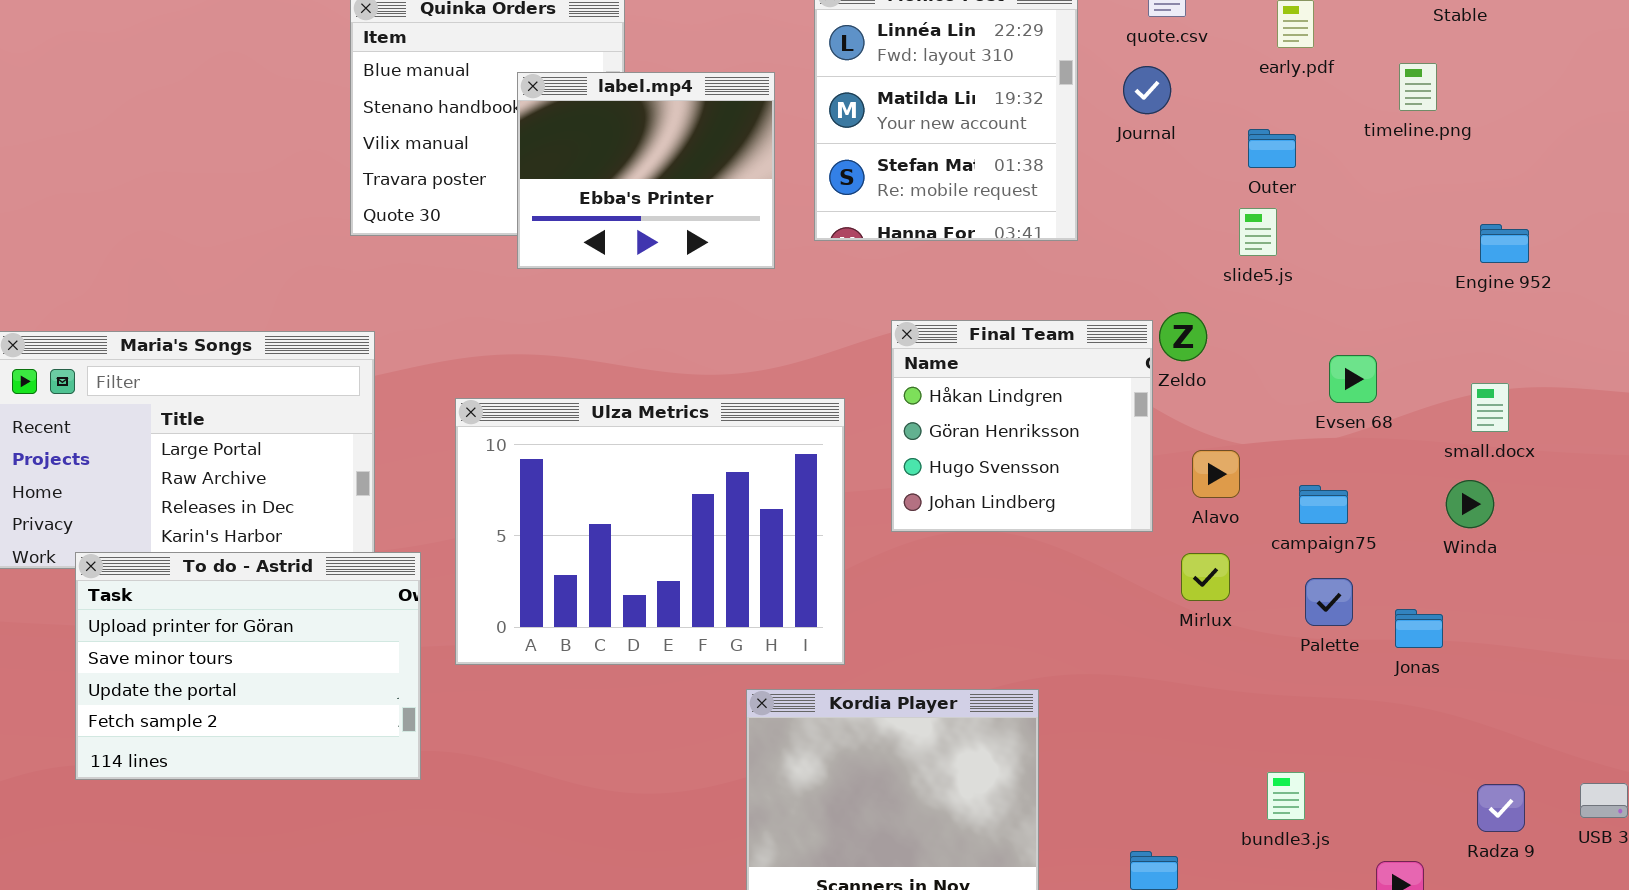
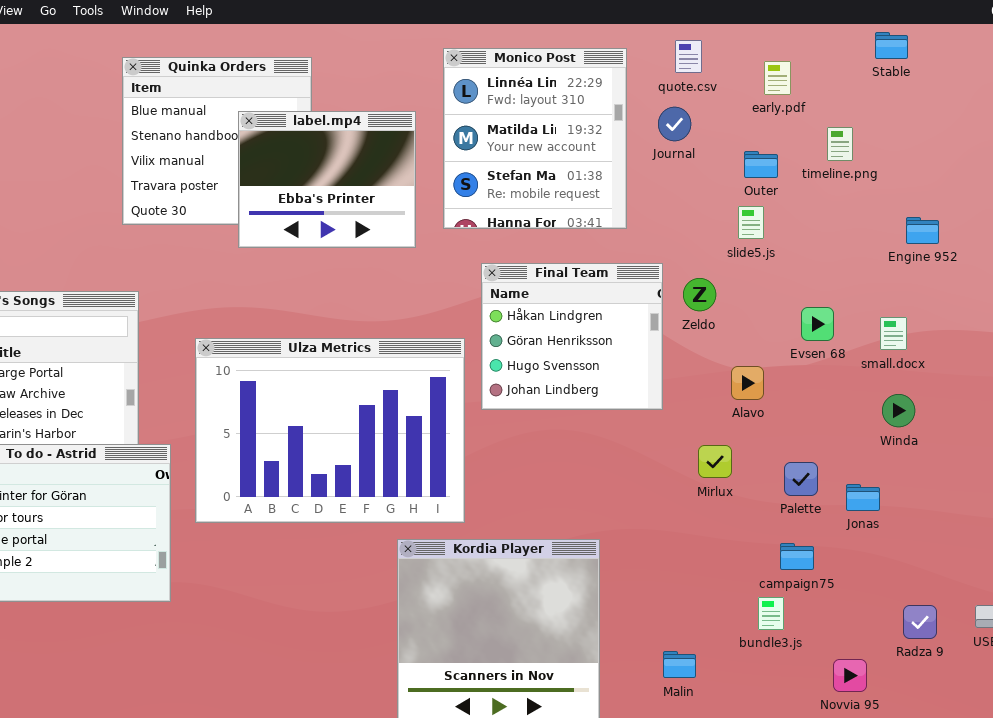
timeline.png: [1399,63,1437,111] -> [827,127,853,161], moved
Final Team: [891,320,1153,532] -> [481,263,663,410], moved
small.docx: [1471,383,1509,432] -> [880,317,907,350], moved
Alavo: [1192,450,1240,498] -> [731,366,764,400], moved
campaign75: [1299,485,1348,524] -> [780,543,814,570], moved

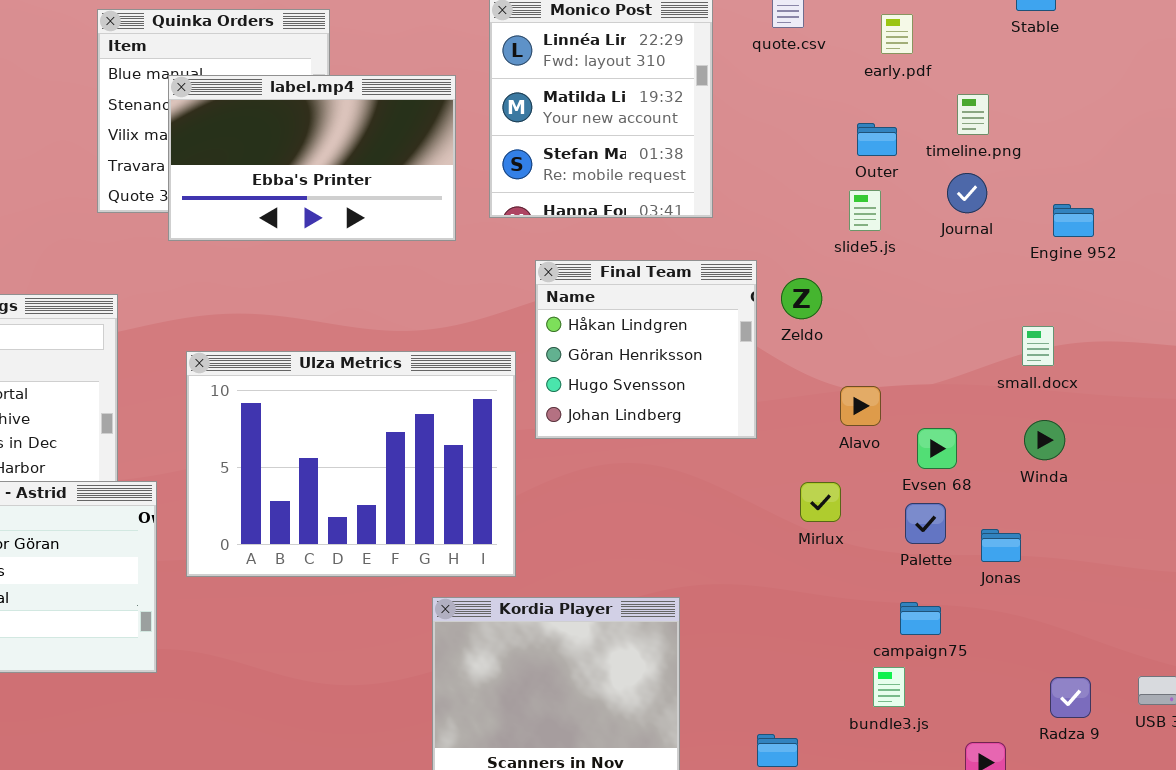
Journal: [658,107,691,141] -> [947,173,987,213], moved
label.mp4: [238,111,416,248] -> [168,75,456,241], resized
Evsen 68: [801,307,834,341] -> [917,428,957,469], moved

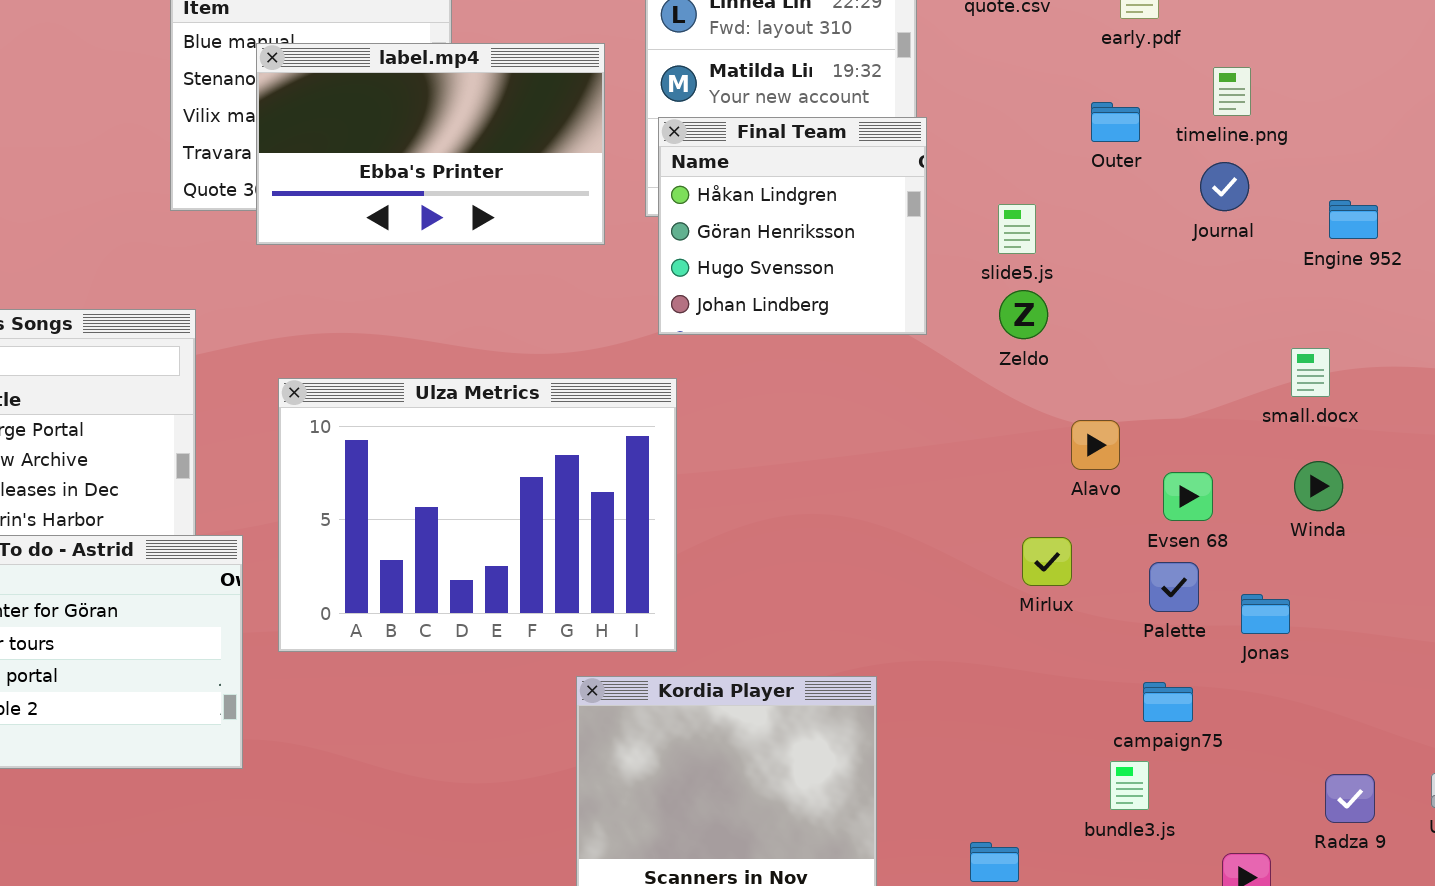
slide5.js: [849,190,881,231] -> [998,204,1036,254], moved
Final Team: [535,260,757,439] -> [658,117,927,335], moved

